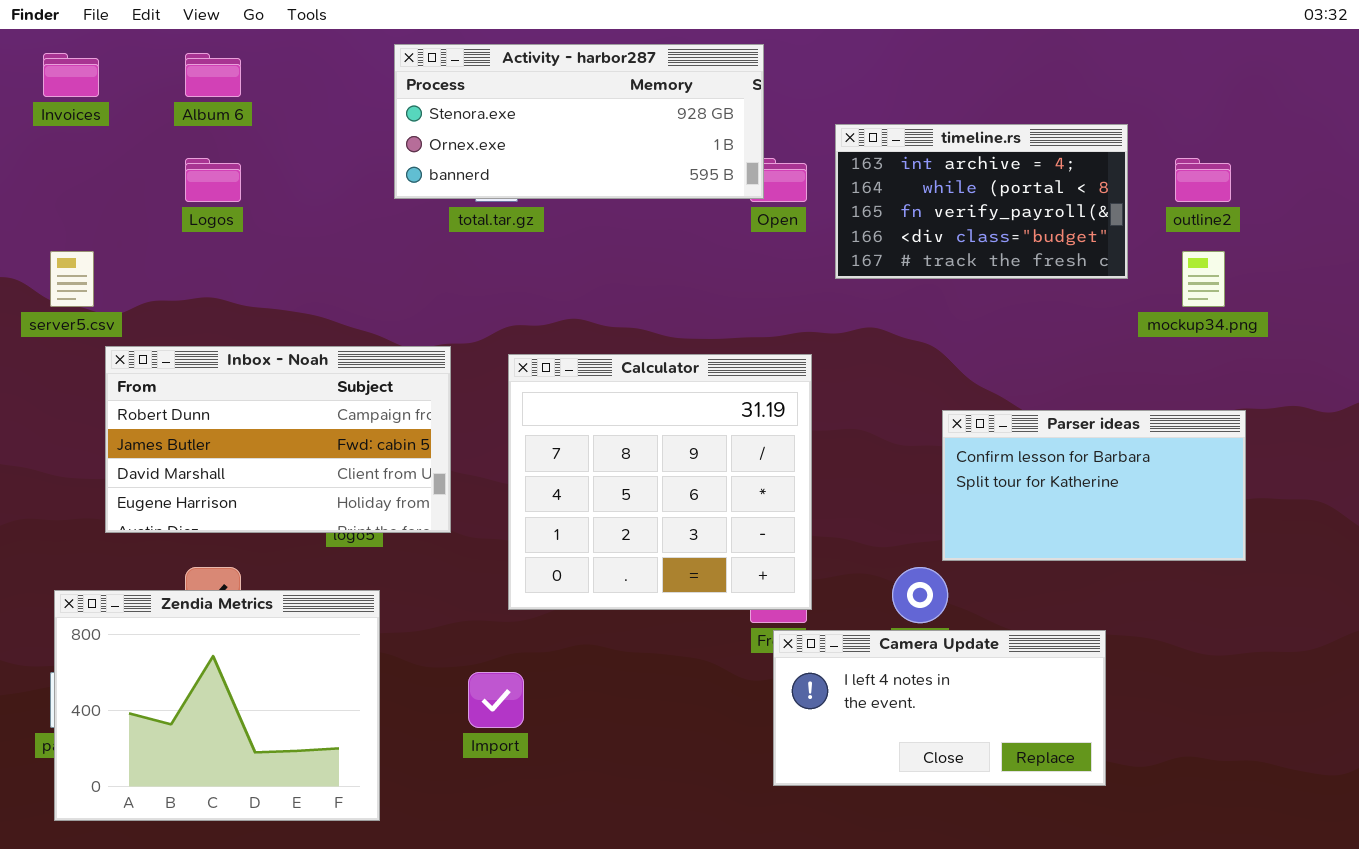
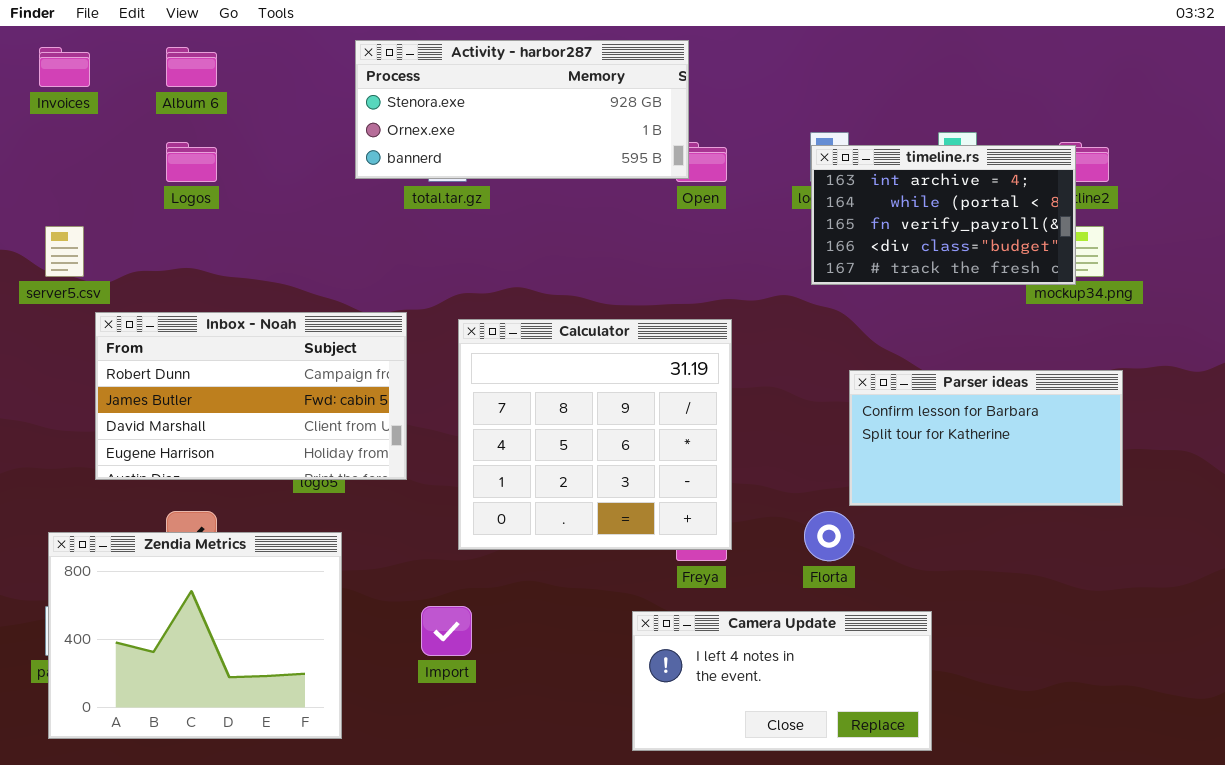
timeline.rs: [835,124,1128,279] -> [811,145,1076,285], moved
Camera Update: [773,630,1106,786] -> [632,611,932,751], moved

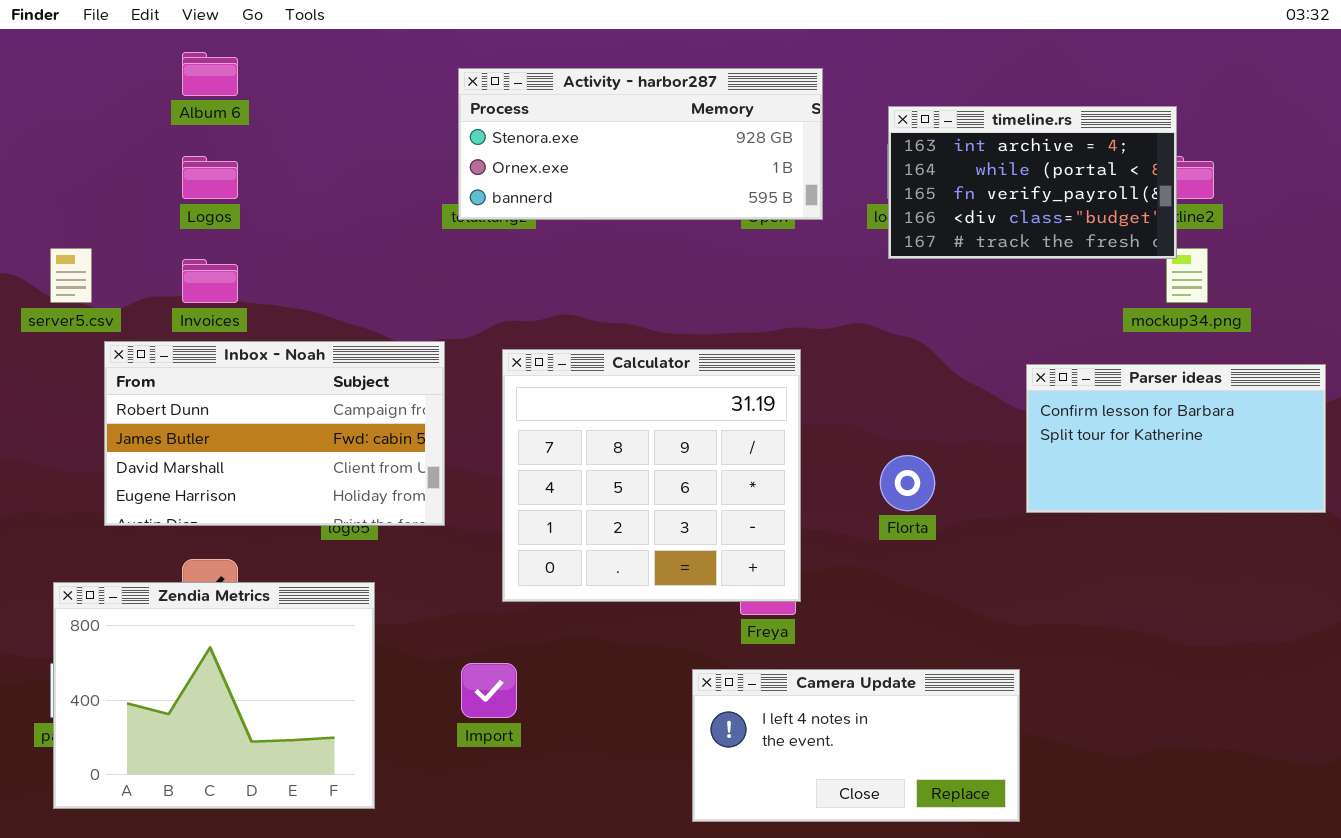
Activity - harbor287: [355,40,689,179] -> [458,68,823,220], moved
Invoices: [39,47,90,87] -> [182,259,238,303], moved
timeline.rs: [811,145,1076,285] -> [888,106,1177,259], moved
Parser ideas: [849,370,1123,506] -> [1026,364,1326,513], moved
Florta: [804,511,854,561] -> [880,455,935,511], moved

